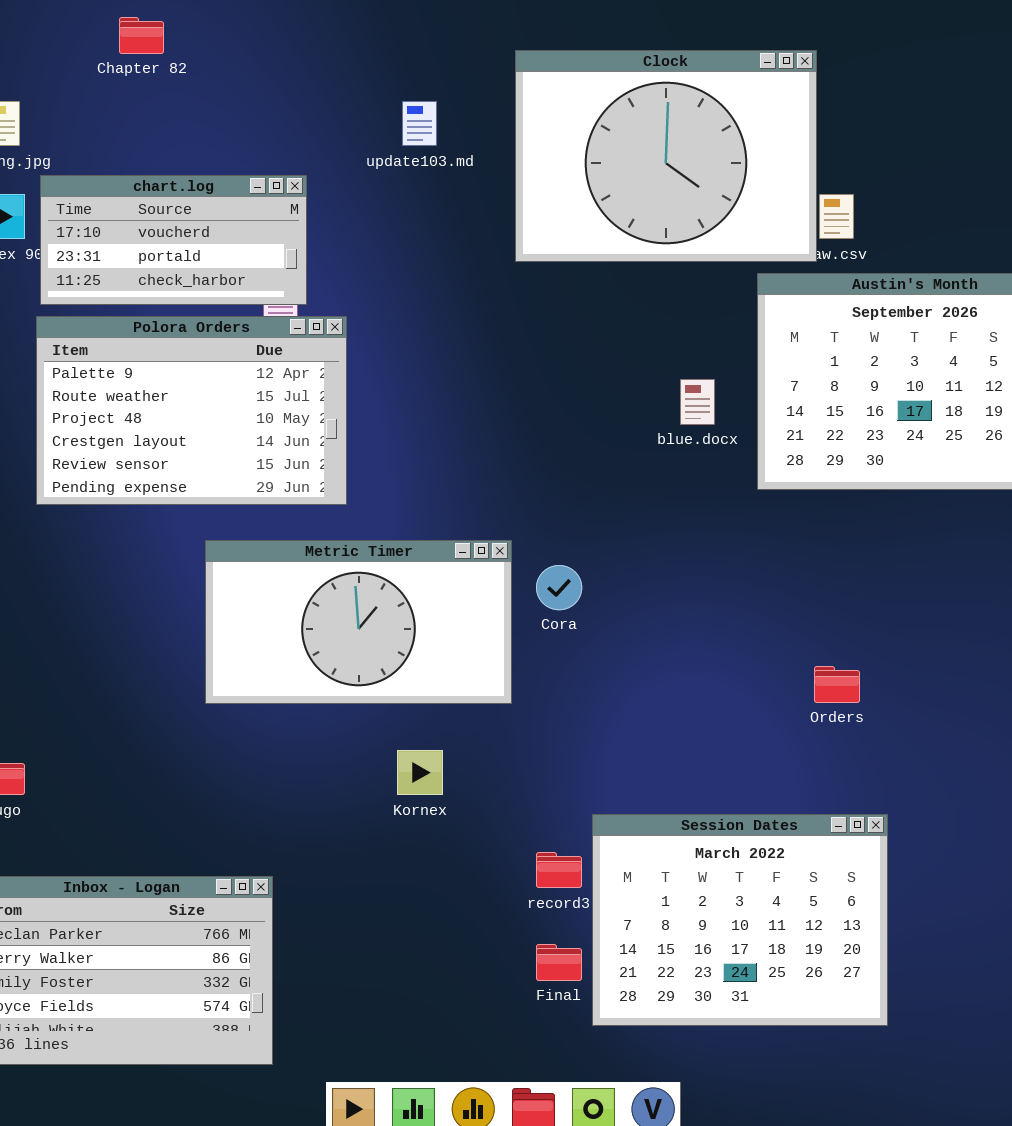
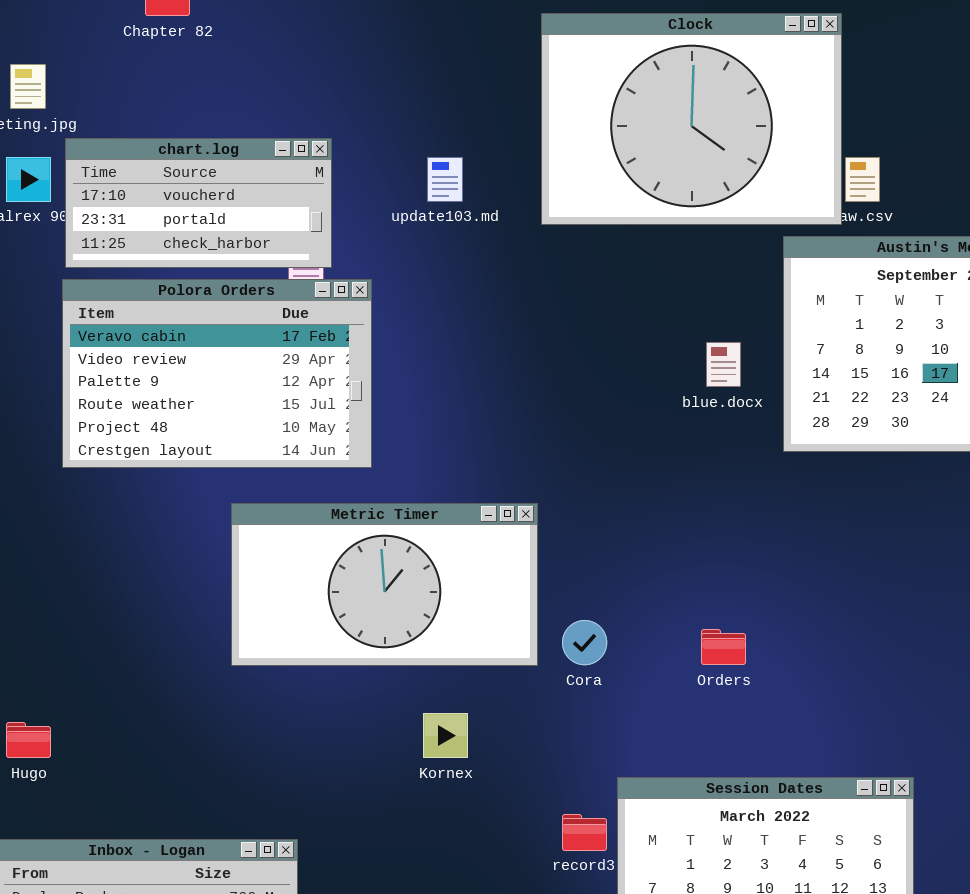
update103.md: [402,101,437,146] -> [427,157,463,202], moved
Polora Orders: [36,316,347,505] -> [62,279,372,468], scrolled up 2 rows
Cora: [536,565,582,610] -> [562,620,607,665], moved
Orders: [814,666,860,703] -> [701,629,746,665], moved

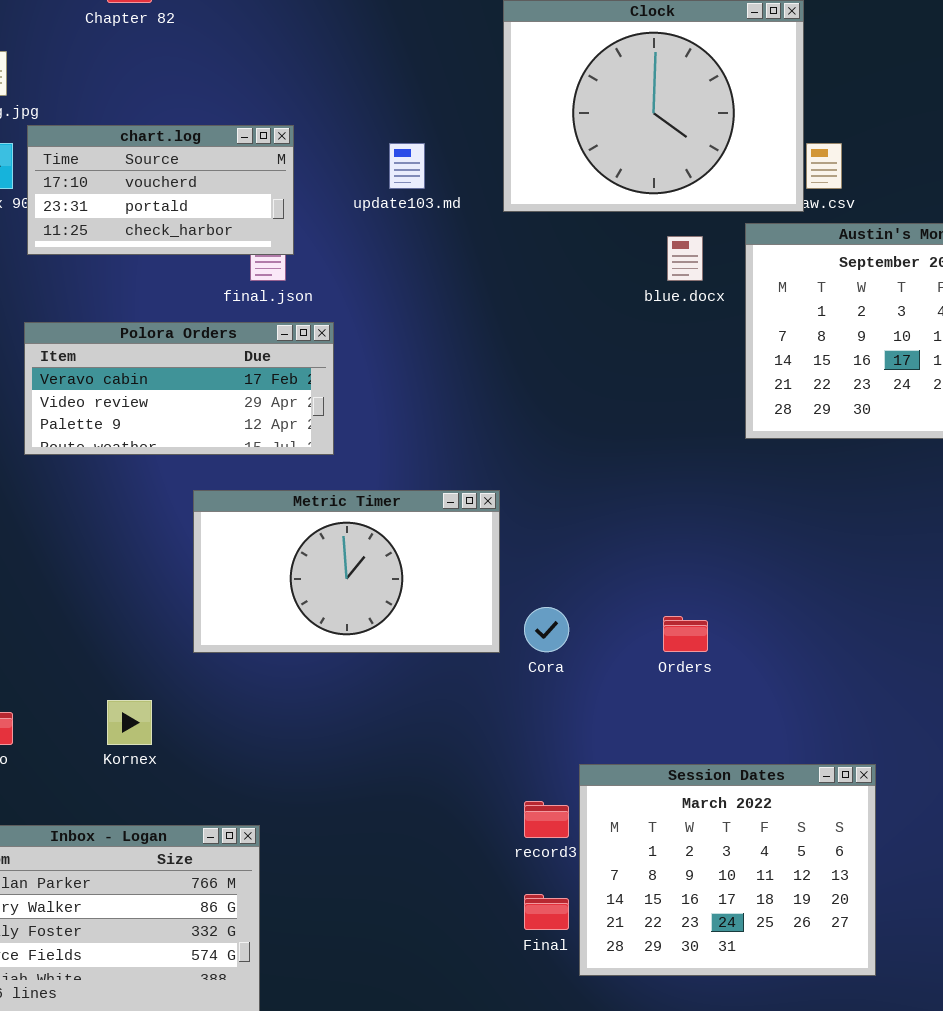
Polora Orders: [62,279,372,468] -> [24,322,334,455], resized
blue.docx: [706,342,741,387] -> [667,236,703,281], moved
Kornex: [423,713,468,758] -> [107,700,152,745], moved

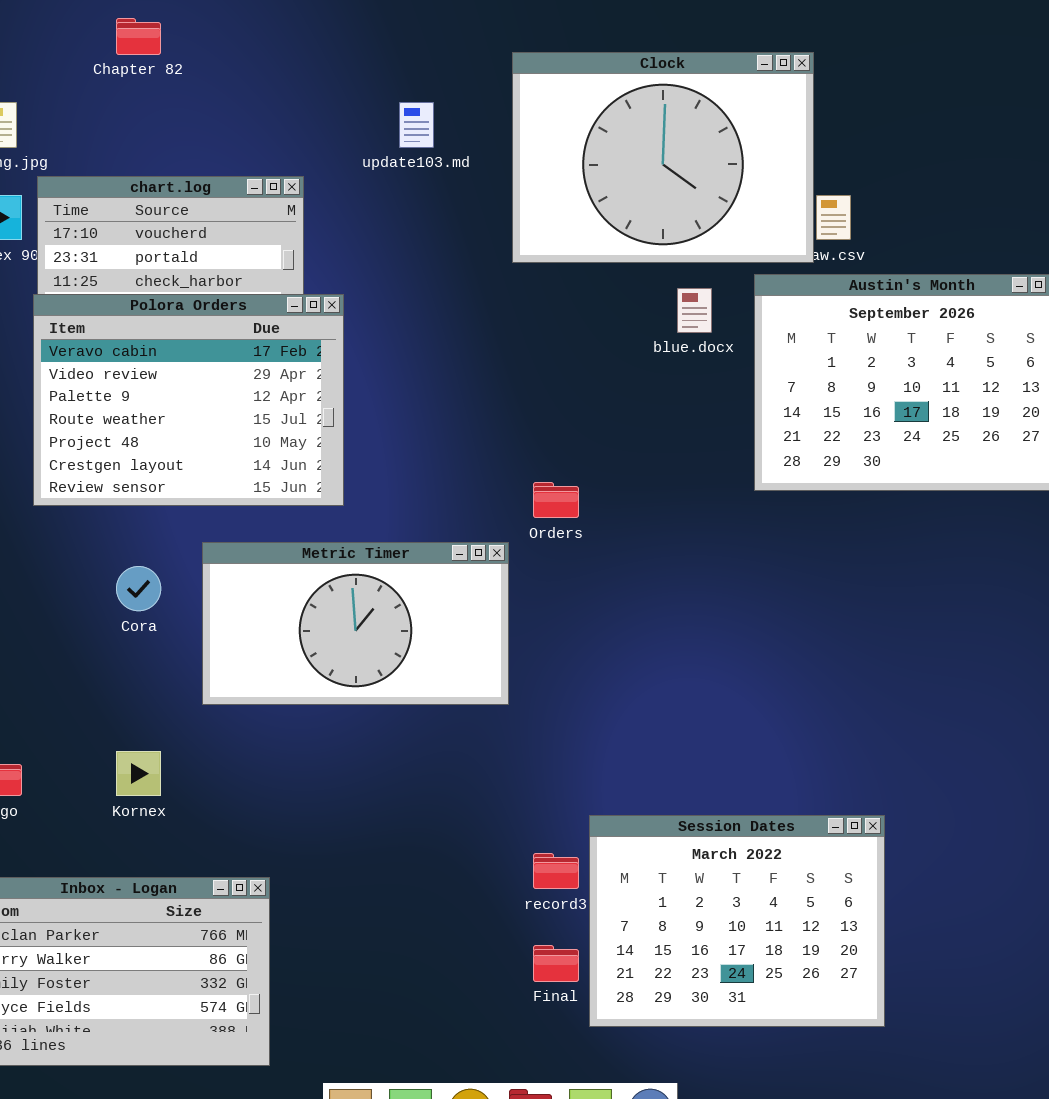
update103.md: [389,143,425,189] -> [399,102,434,148], moved
Polora Orders: [24,322,334,455] -> [33,294,344,506], resized
Cora: [524,607,569,652] -> [116,566,161,611], moved
Orders: [663,616,708,652] -> [533,482,579,518], moved

